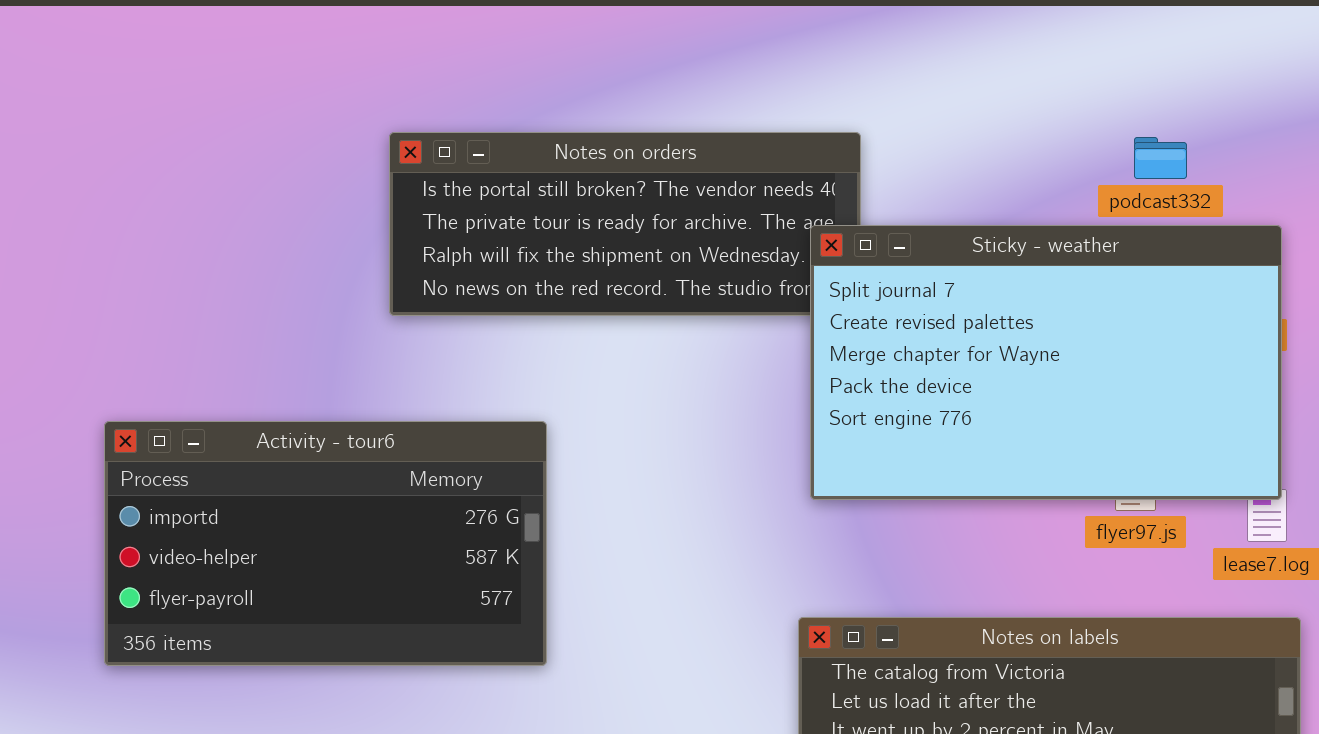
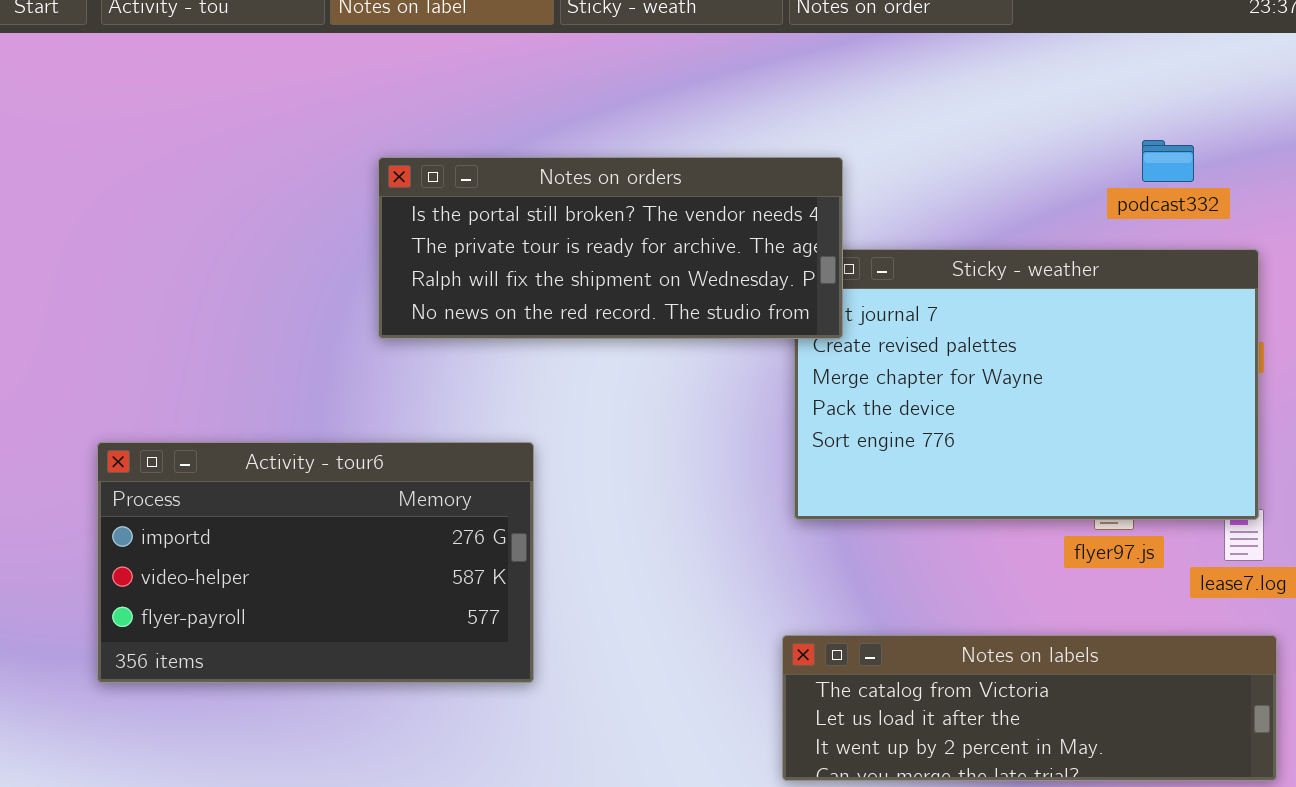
Notes on orders: [389,132,861,316] -> [378,157,843,339], raised
podcast332: [1134,137,1187,179] -> [1142,140,1194,182], moved

